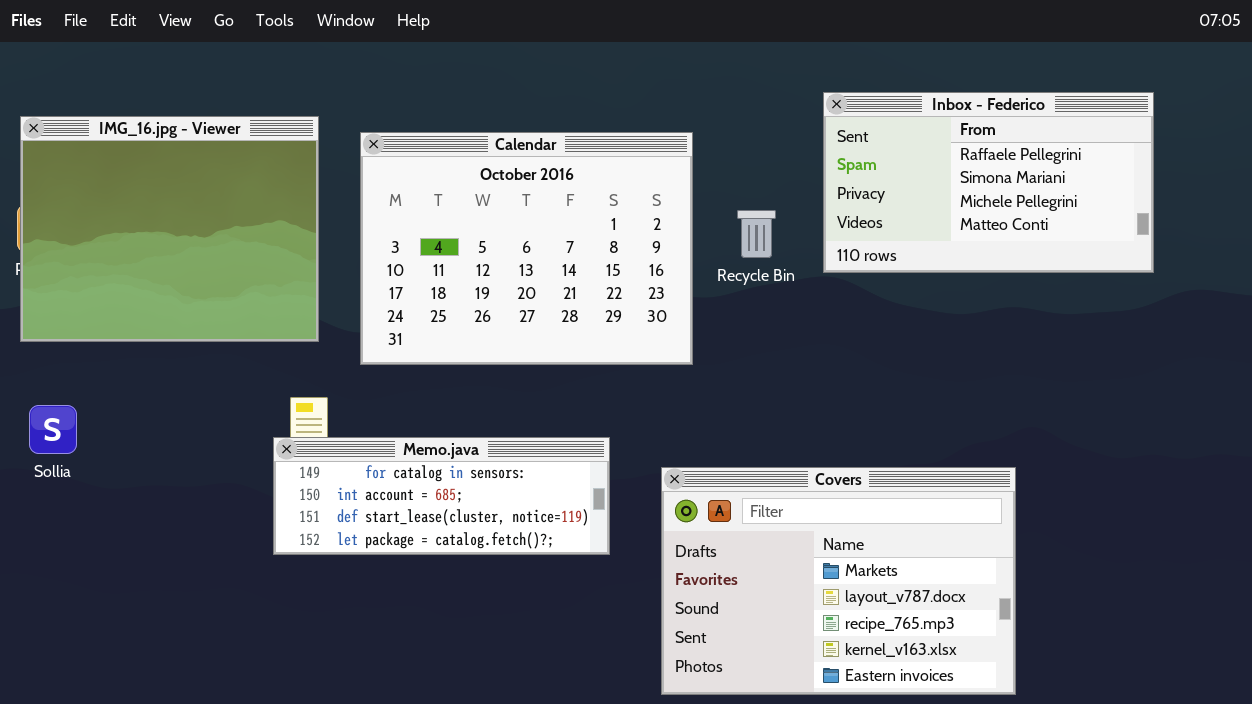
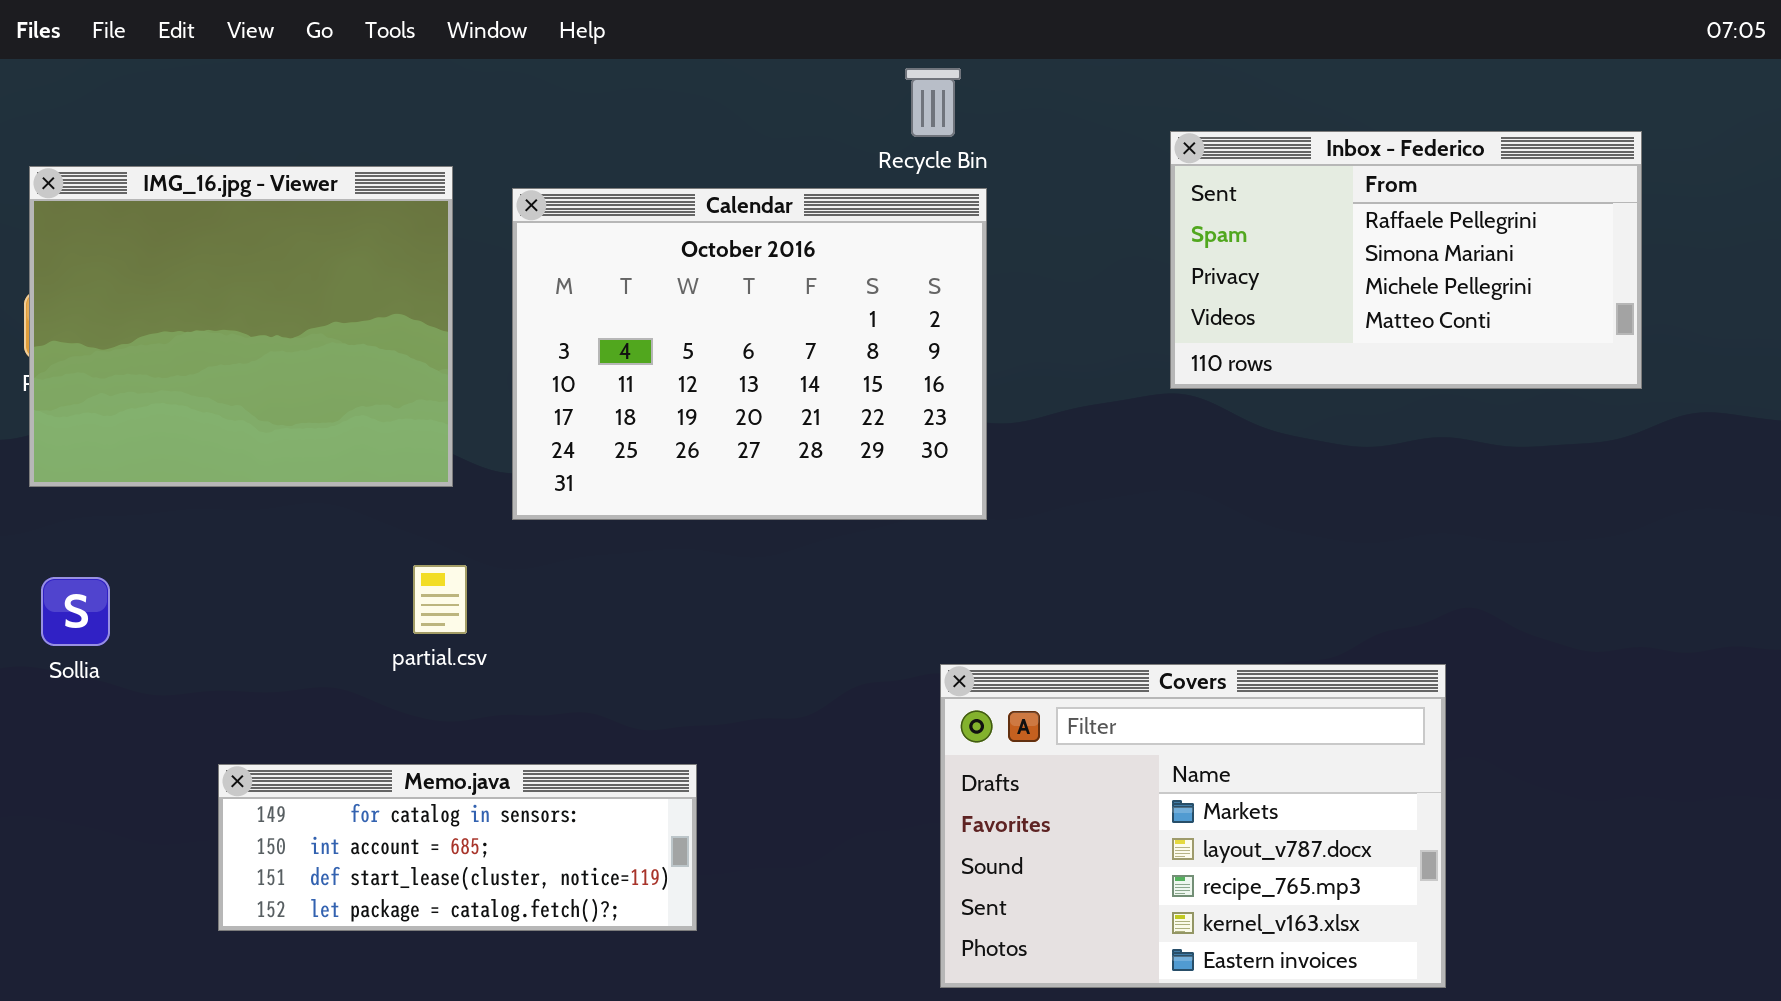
Recycle Bin: [737,210,776,258] -> [905,68,961,137], moved
Memo.java: [273,437,610,555] -> [218,764,697,931], moved

